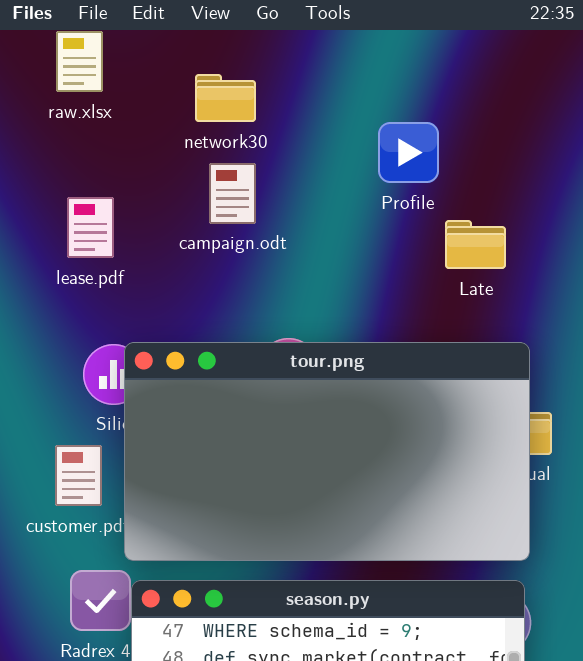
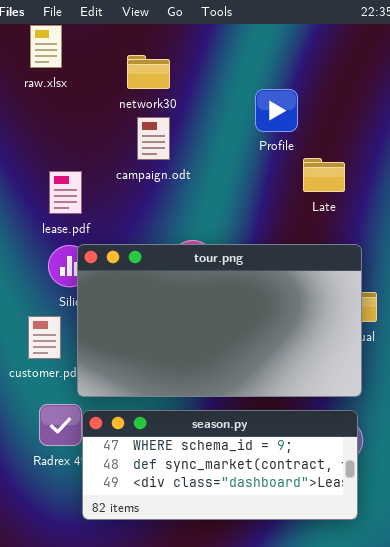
lease.pdf: [67,197,114,258] -> [49,171,82,214], moved

